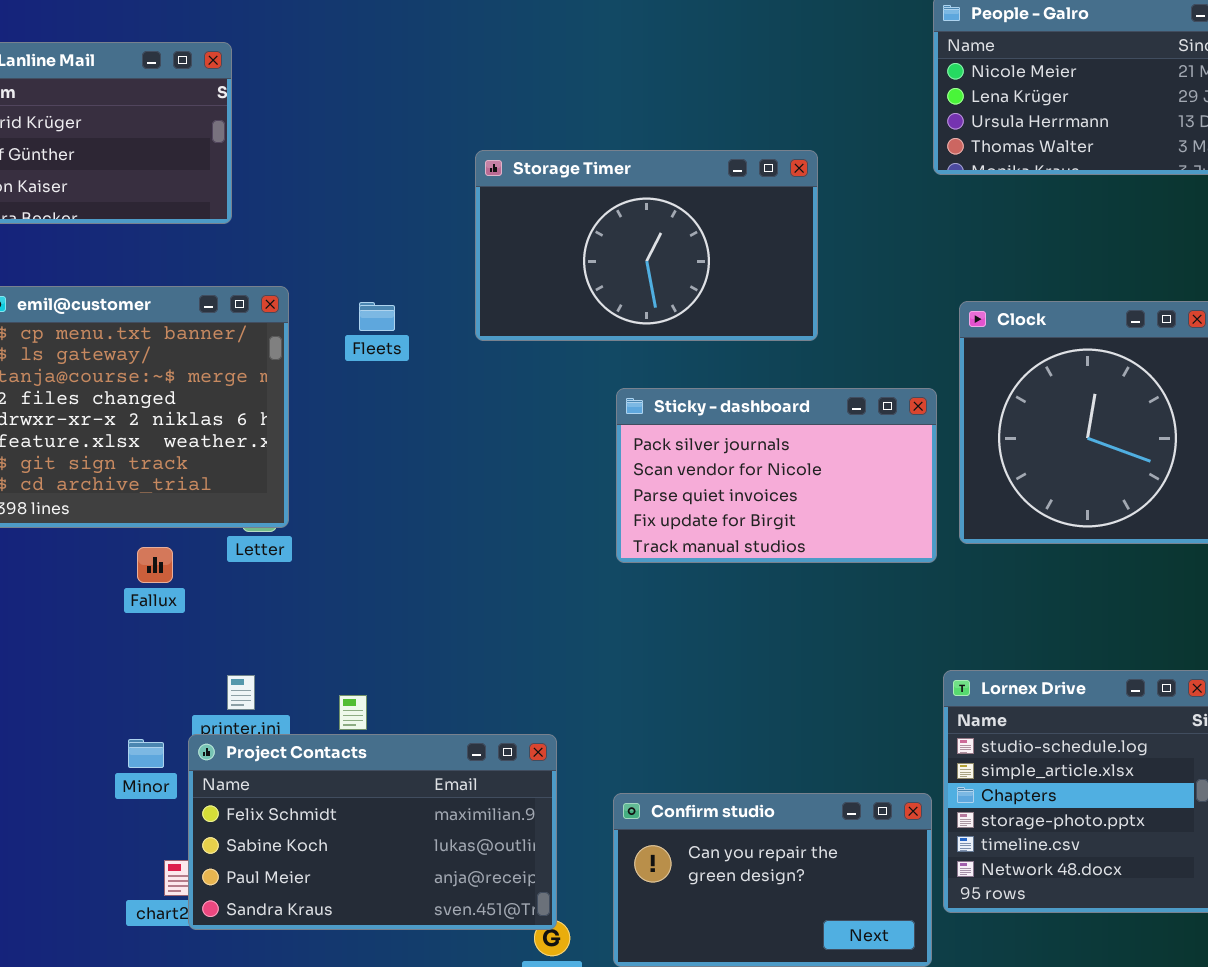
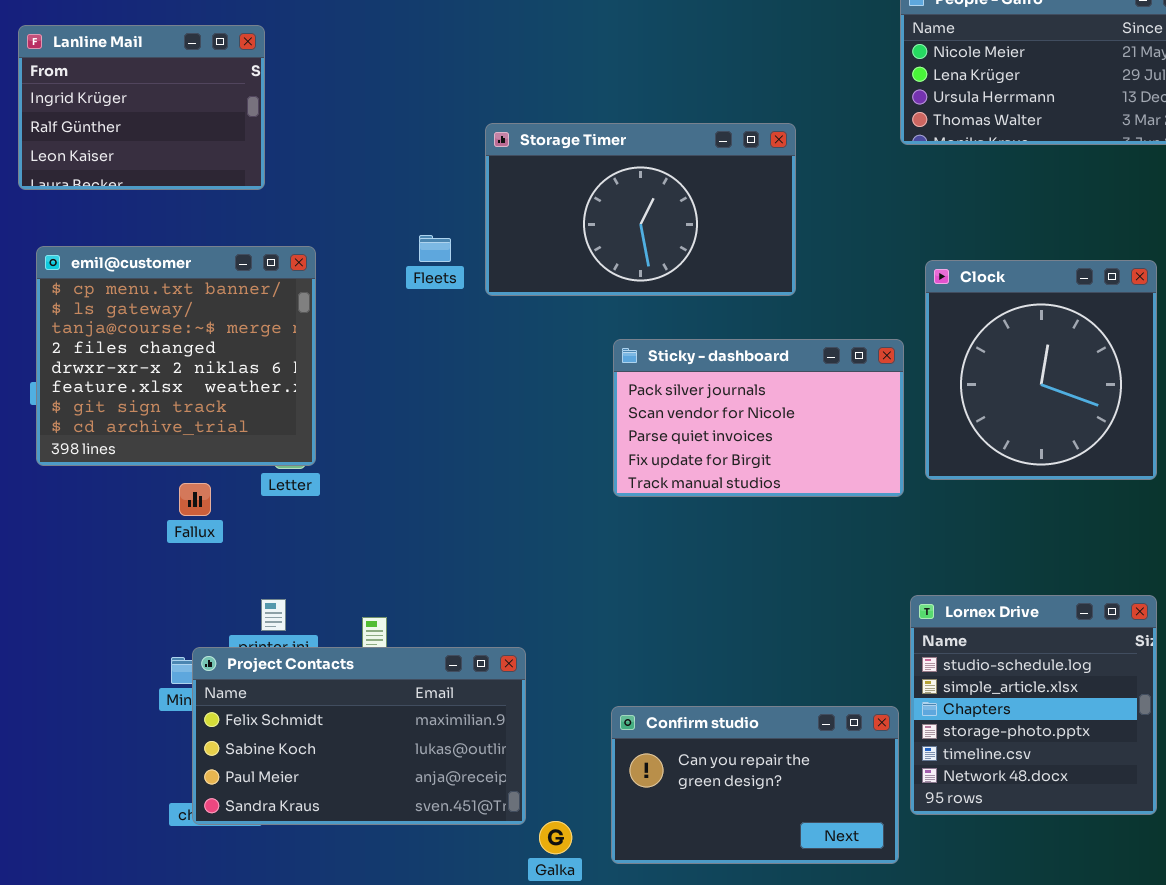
Fleets: [359,302,395,331] -> [419,235,451,262], moved
Project Contacts: [188,734,557,930] -> [192,647,526,825], moved

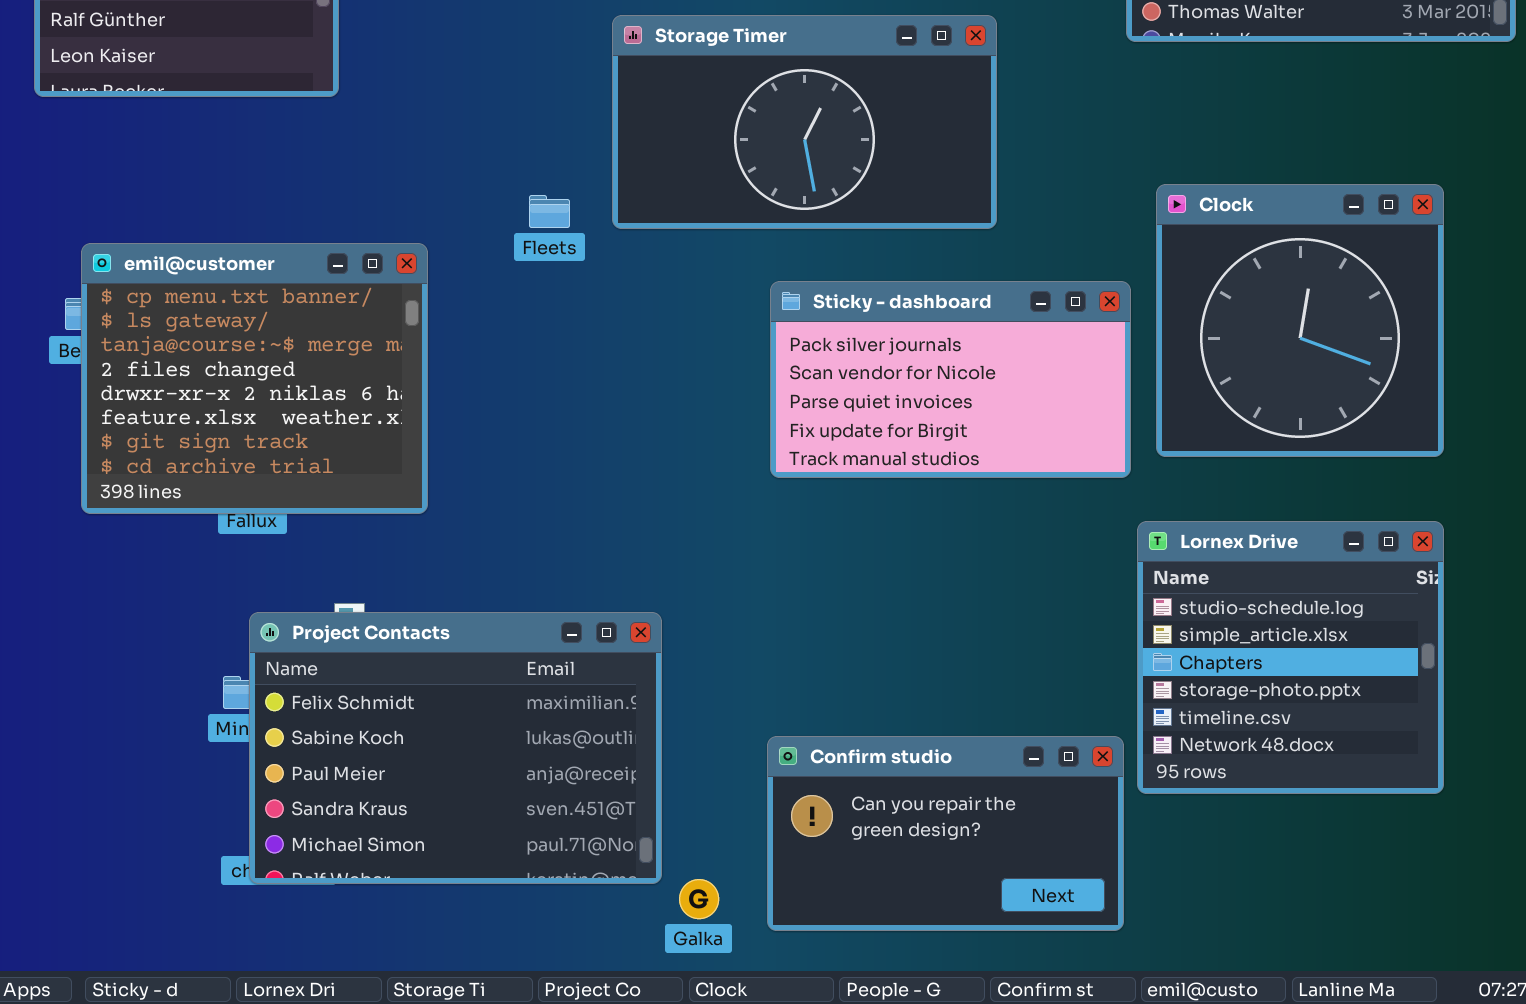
Fleets: [419,235,451,262] -> [529,195,570,228], moved
emil@customer: [36,246,316,466] -> [81,243,428,514], moved
Lornex Drive: [910,595,1157,815] -> [1137,521,1444,794], moved
Project Contacts: [192,647,526,825] -> [249,612,662,884], resized

